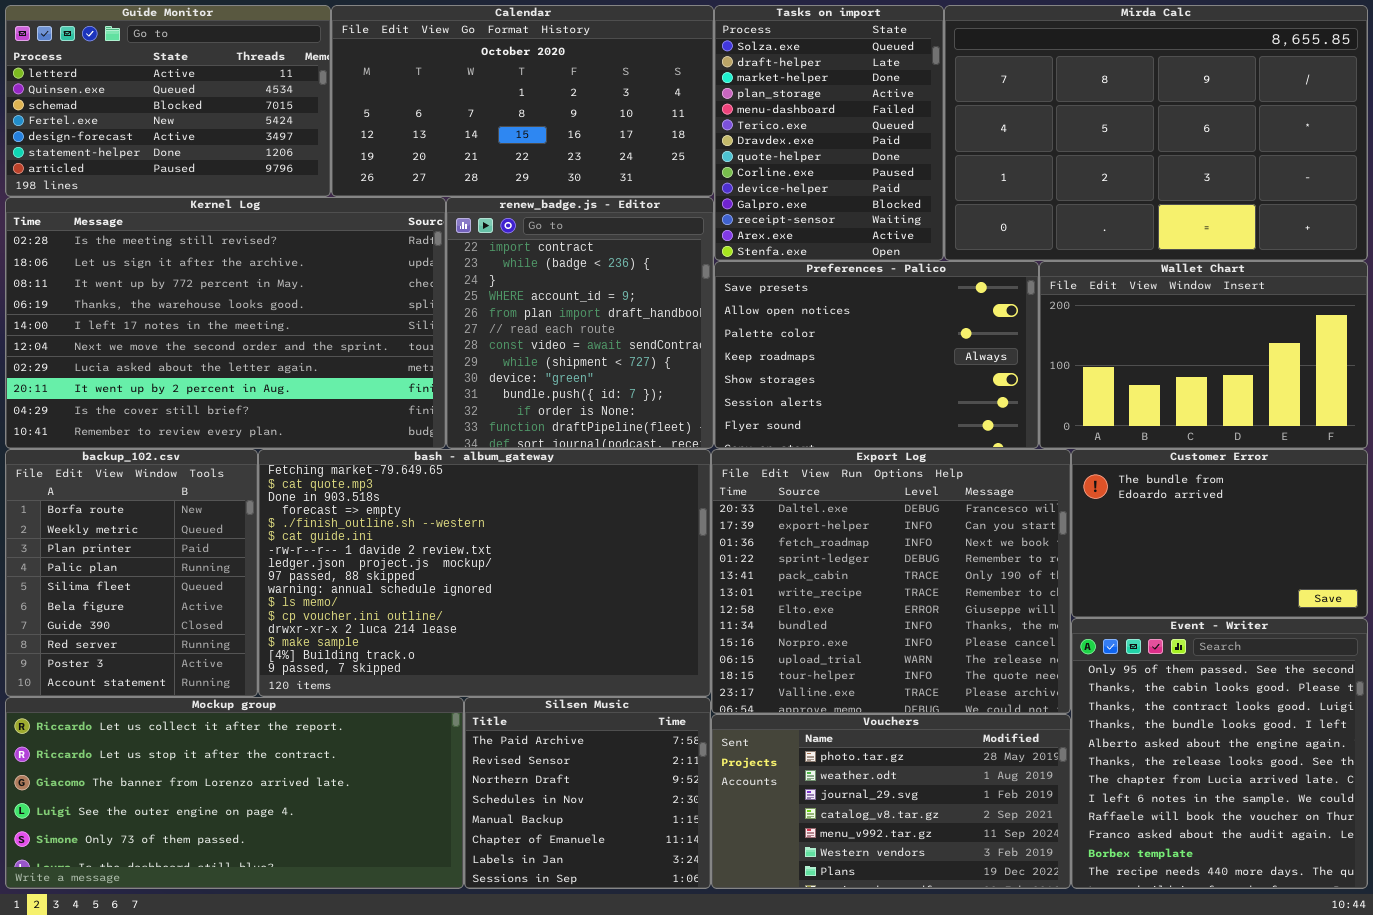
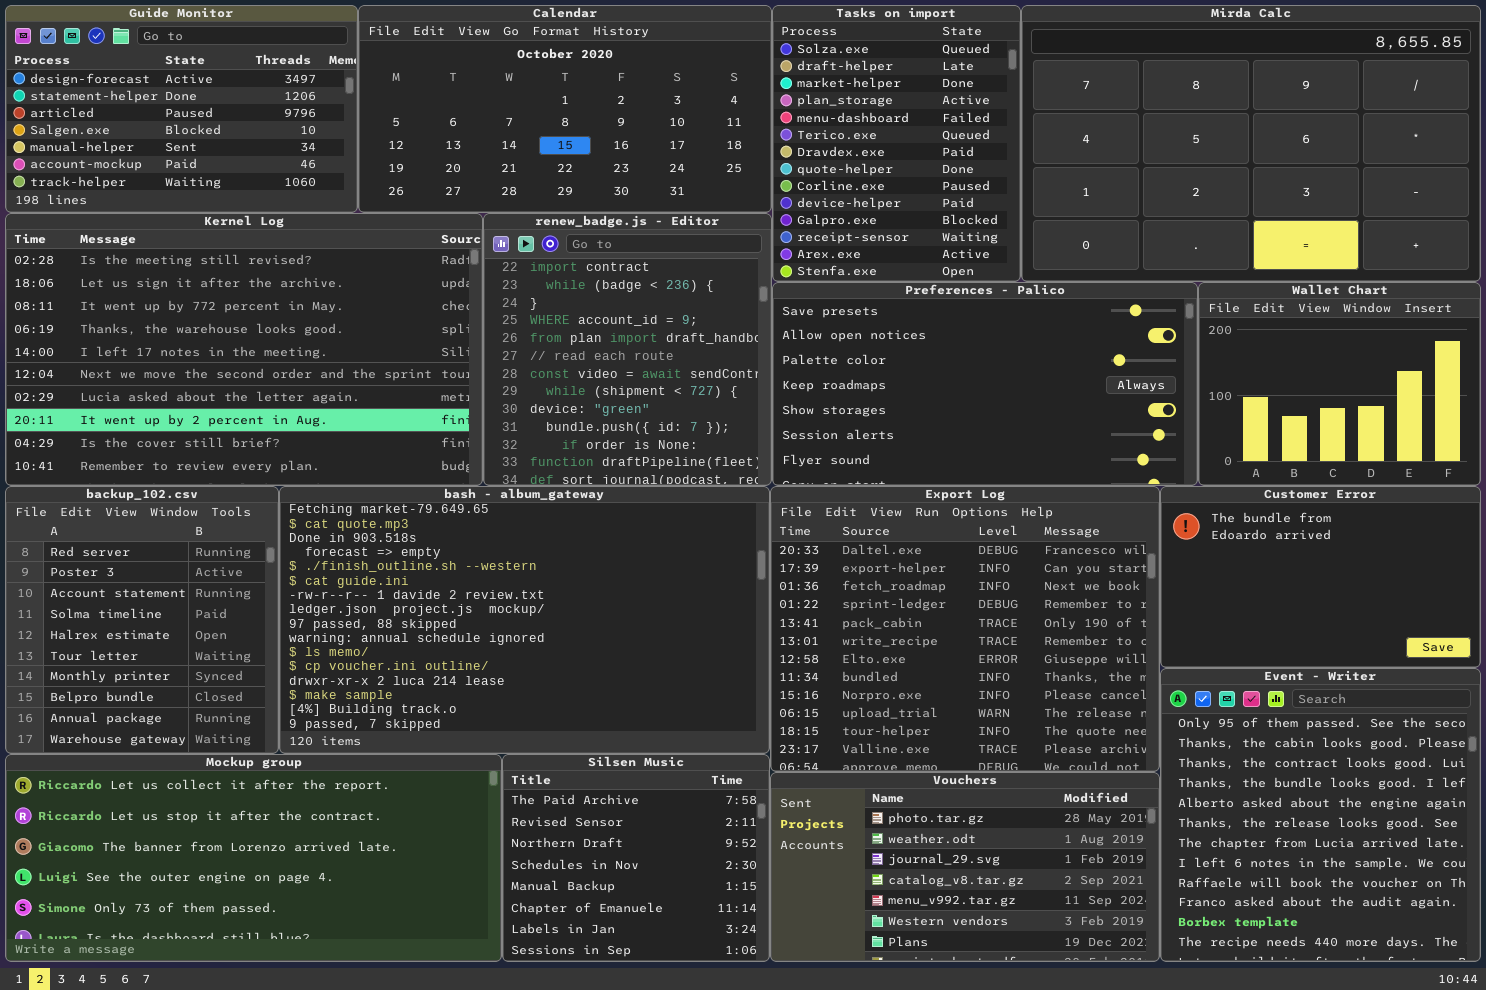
Guide Monitor: [5,5,331,197] -> [5,5,358,213], scrolled down 4 rows
Preferences - Palico: [714,261,1039,449] -> [772,282,1198,486], resized
Wallet Chart: [1039,261,1368,449] -> [1198,282,1481,486], resized
backup_102.csv: [5,449,258,697] -> [5,486,279,754], scrolled down 7 rows

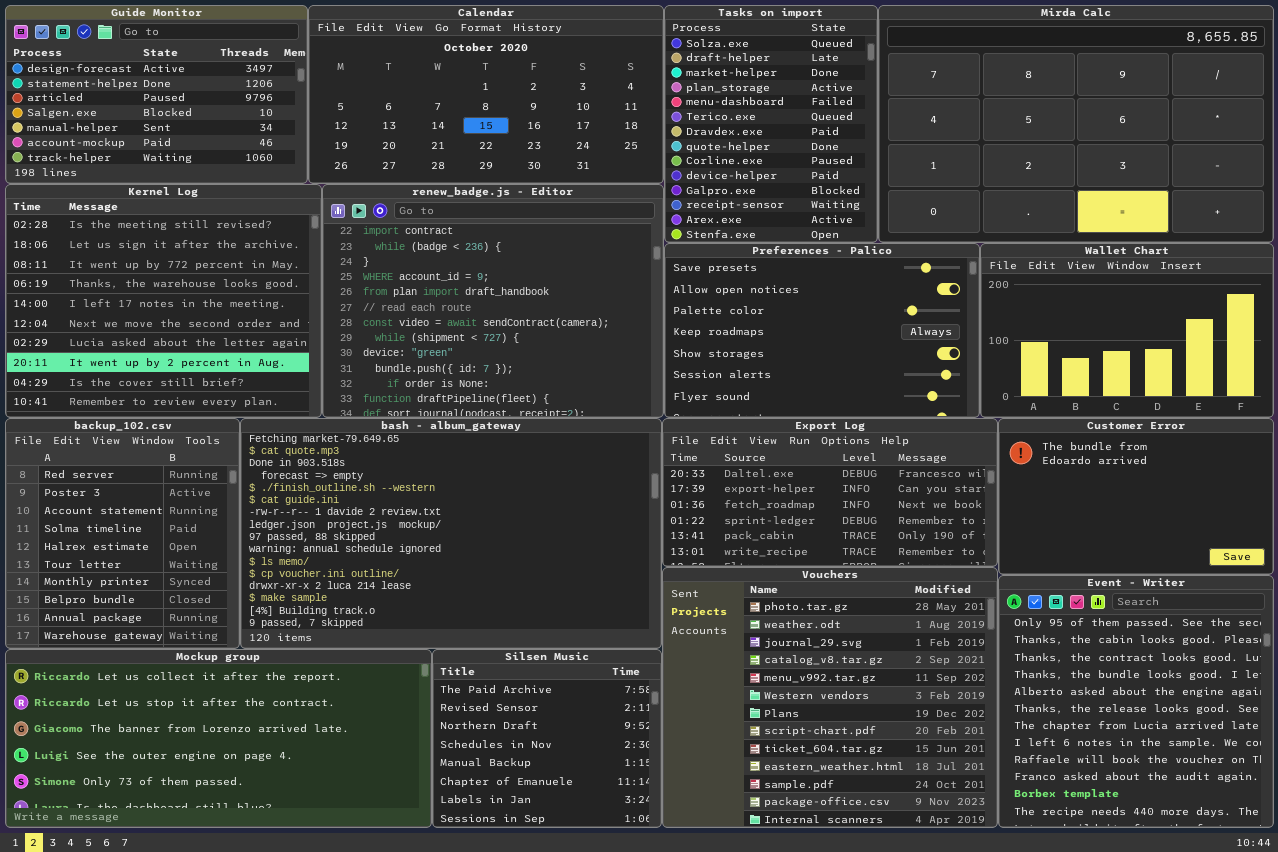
Kernel Log: [5,213,483,486] -> [5,184,322,418], resized
renew_badge.js - Editor: [483,213,772,486] -> [322,184,664,418], resized
Preferences - Palico: [772,282,1198,486] -> [664,243,980,418], resized
Wallet Chart: [1198,282,1481,486] -> [980,243,1274,418], resized
Export Log: [770,486,1160,772] -> [662,418,998,567], resized
Vouchers: [770,772,1160,962] -> [662,567,998,828], resized

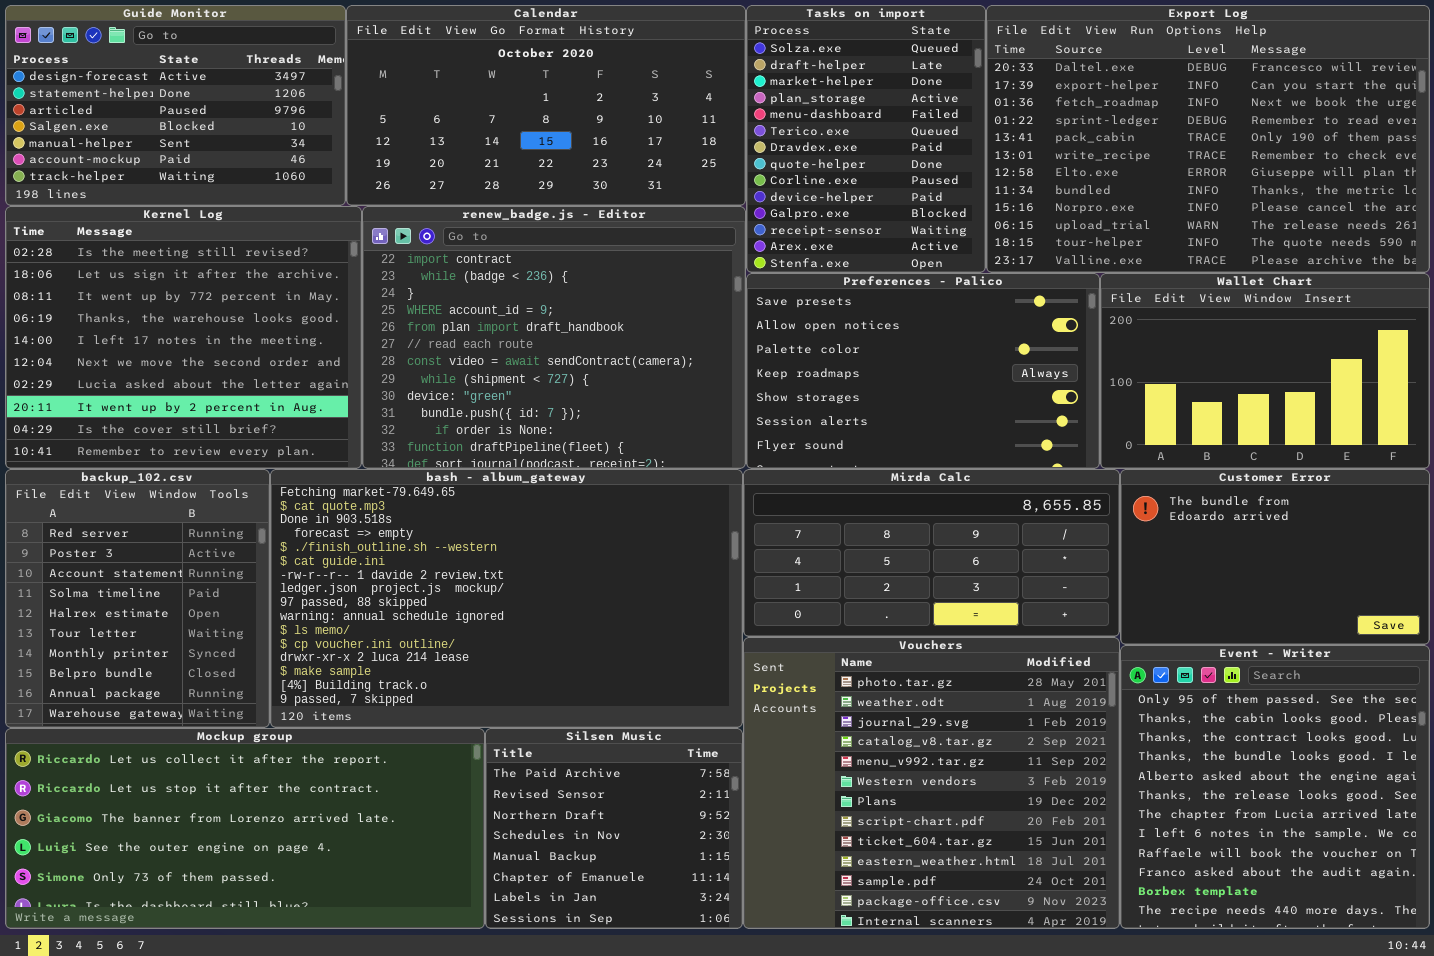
Mirda Calc: [878,5,1274,243] -> [743,469,1120,637], moved, resized
Export Log: [662,418,998,567] -> [986,5,1430,273], moved, resized

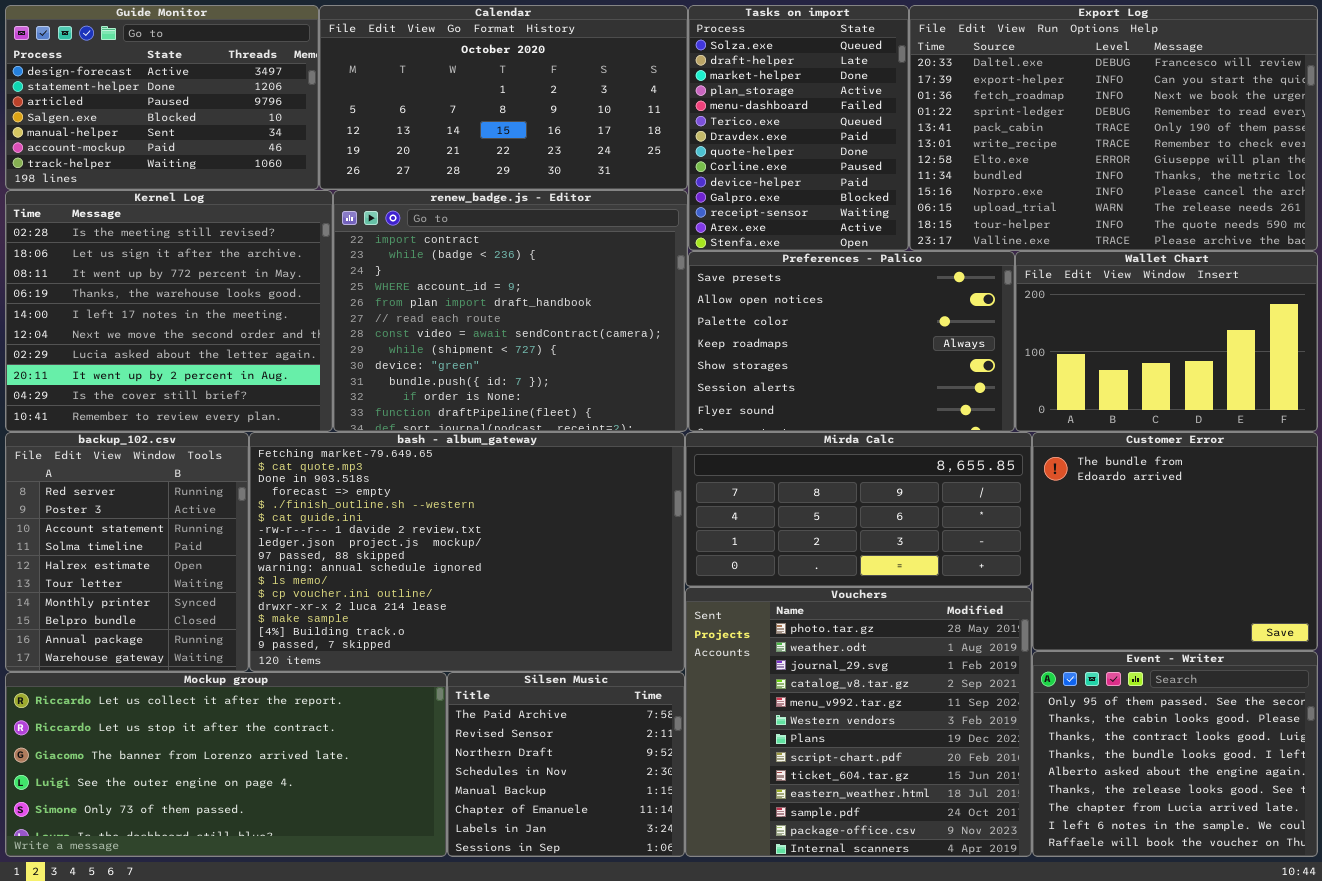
Customer Error: [1120,469,1430,645] -> [1032,432,1318,651], resized
Event - Writer: [1120,645,1430,929] -> [1032,651,1318,857], resized

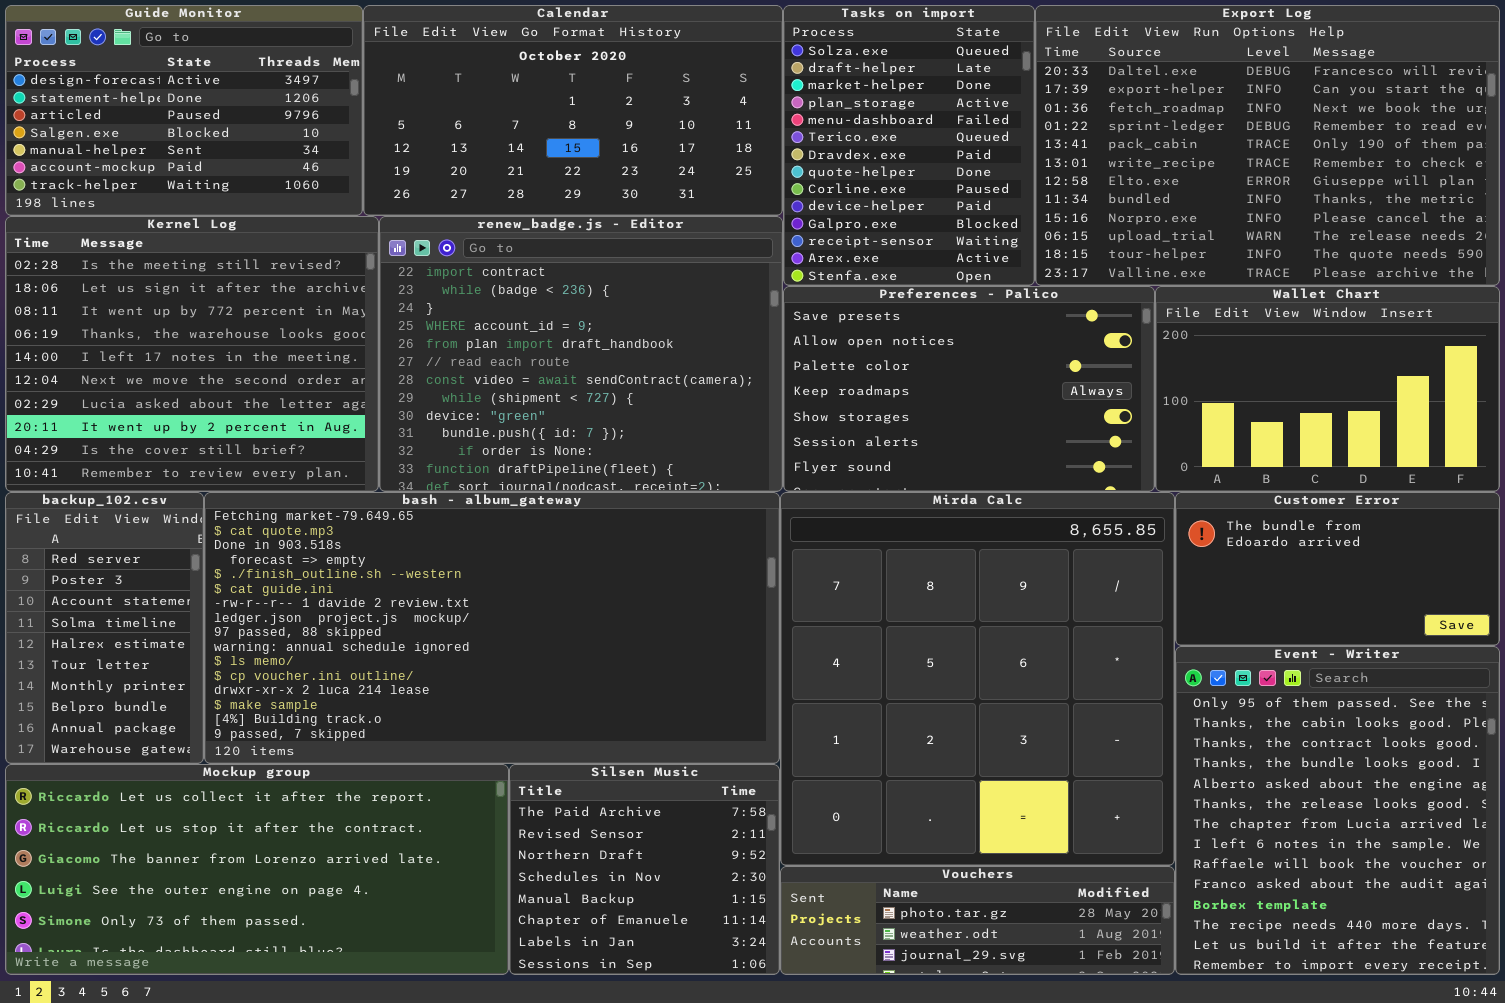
backup_102.csv: [5,432,249,672] -> [5,492,204,764], resized
bash - album_gateway: [249,432,685,672] -> [204,492,780,764], resized
Mirda Calc: [685,432,1032,587] -> [780,492,1175,866], resized
Customer Error: [1032,432,1318,651] -> [1175,492,1500,646], resized
Vouchers: [685,587,1032,857] -> [780,866,1175,975], resized
Event - Writer: [1032,651,1318,857] -> [1175,646,1500,975], resized

